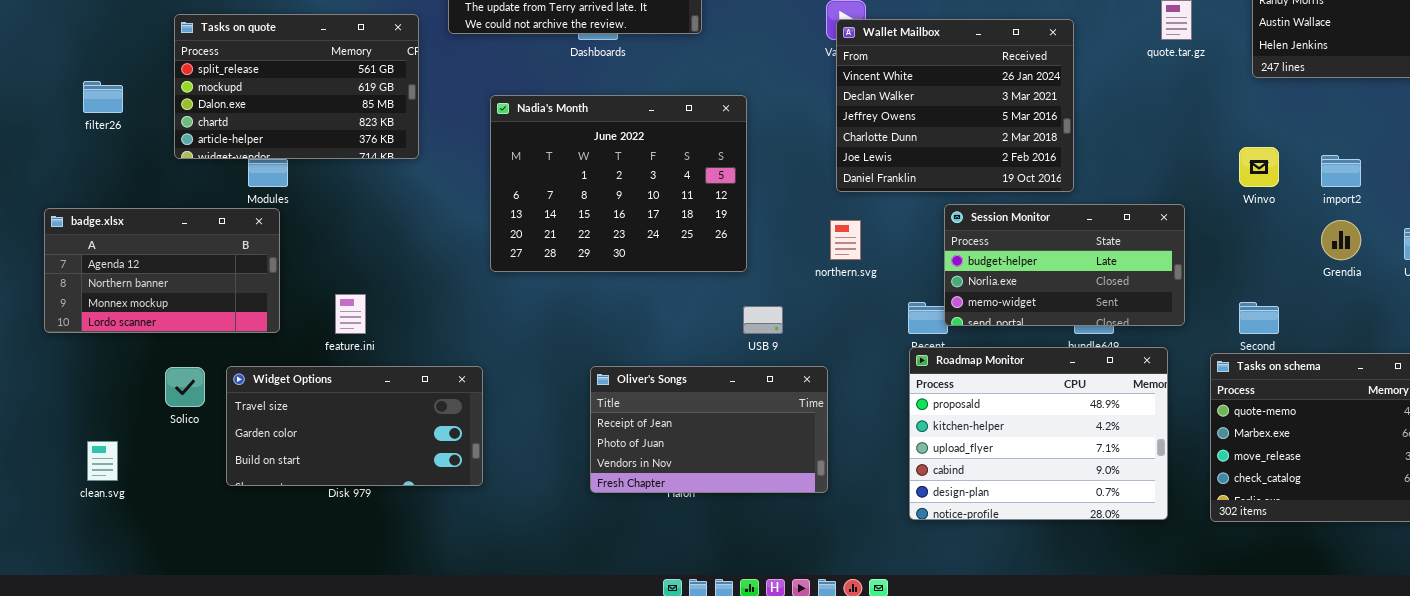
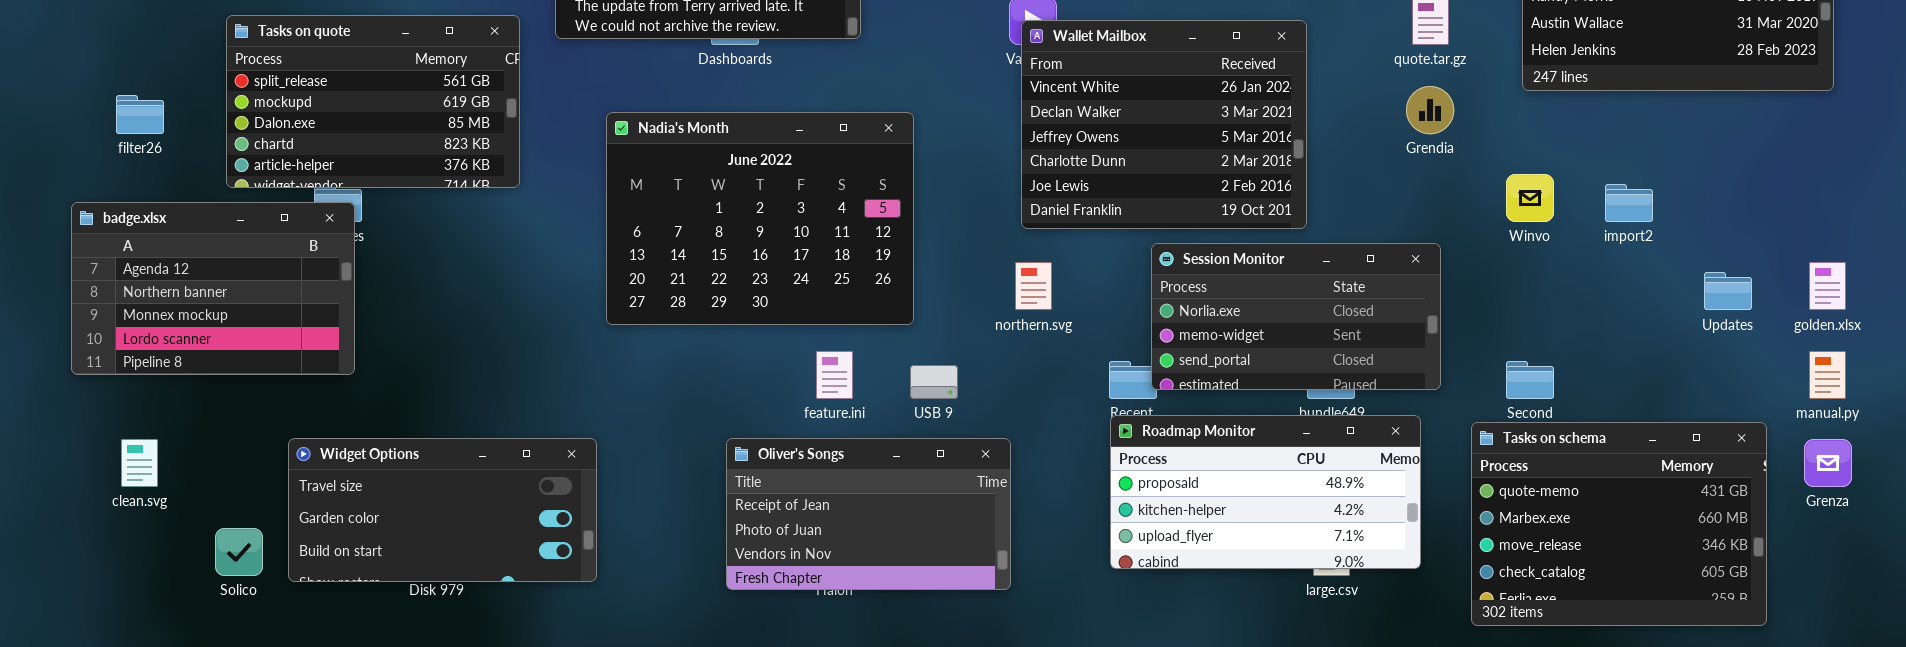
Session Monitor: [944,204,1185,326] -> [1151,243,1441,390], scrolled down 1 row
badge.xlsx: [44,208,280,333] -> [71,202,355,375], moved, resized
Grendia: [1321,220,1361,260] -> [1406,86,1454,134], moved
feature.ini: [335,294,366,334] -> [816,351,853,399], moved
Roadmap Monitor: [909,347,1168,520] -> [1110,415,1421,569], resized
Solico: [165,367,205,407] -> [215,528,263,576], moved
clean.svg: [87,441,118,481] -> [121,439,158,487], moved

